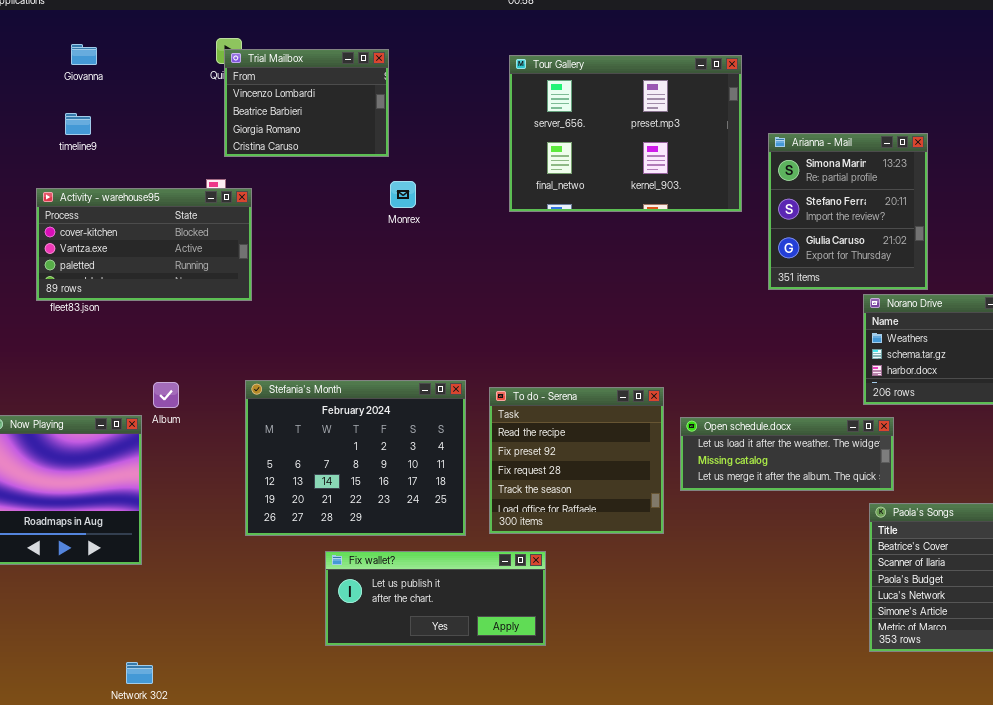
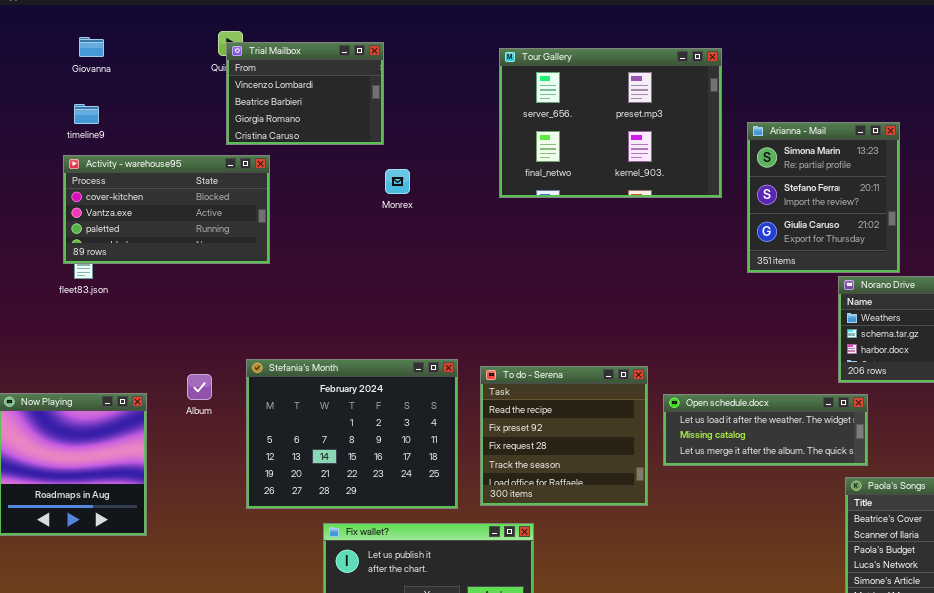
Activity - warehouse95: [36,188,252,301] -> [63,155,270,264], moved
Album: [153,382,179,408] -> [187,374,212,400], moved

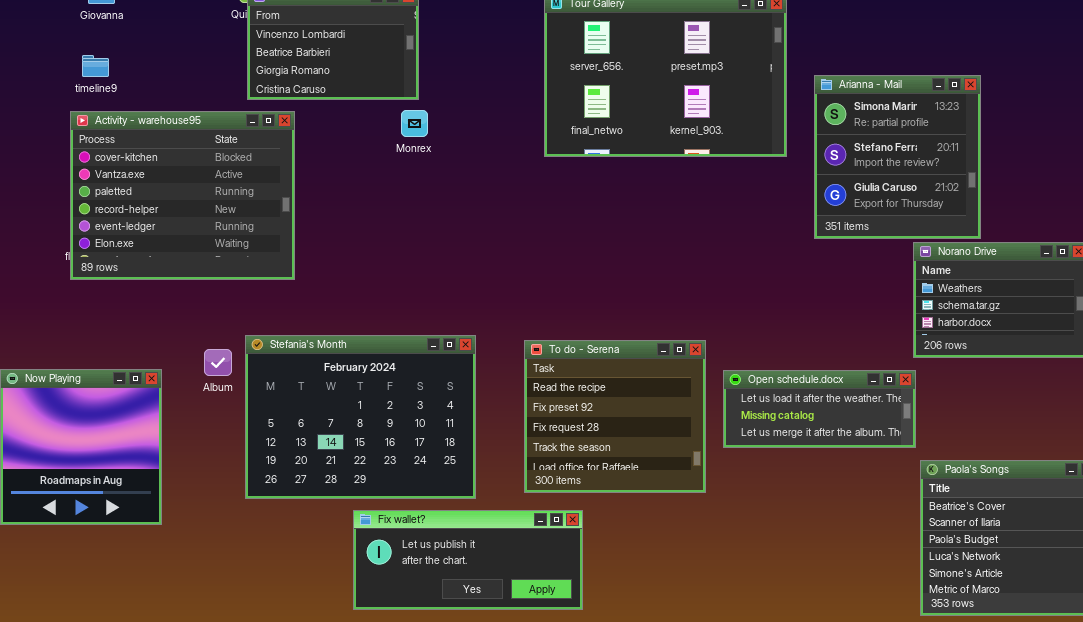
Activity - warehouse95: [63,155,270,264] -> [70,111,295,280], resized
Monrex: [385,169,410,194] -> [401,110,428,137], moved
Stefania's Month: [246,359,458,509] -> [245,335,476,499], moved
Open schedule.docx: [663,394,868,466] -> [723,370,916,448], resized

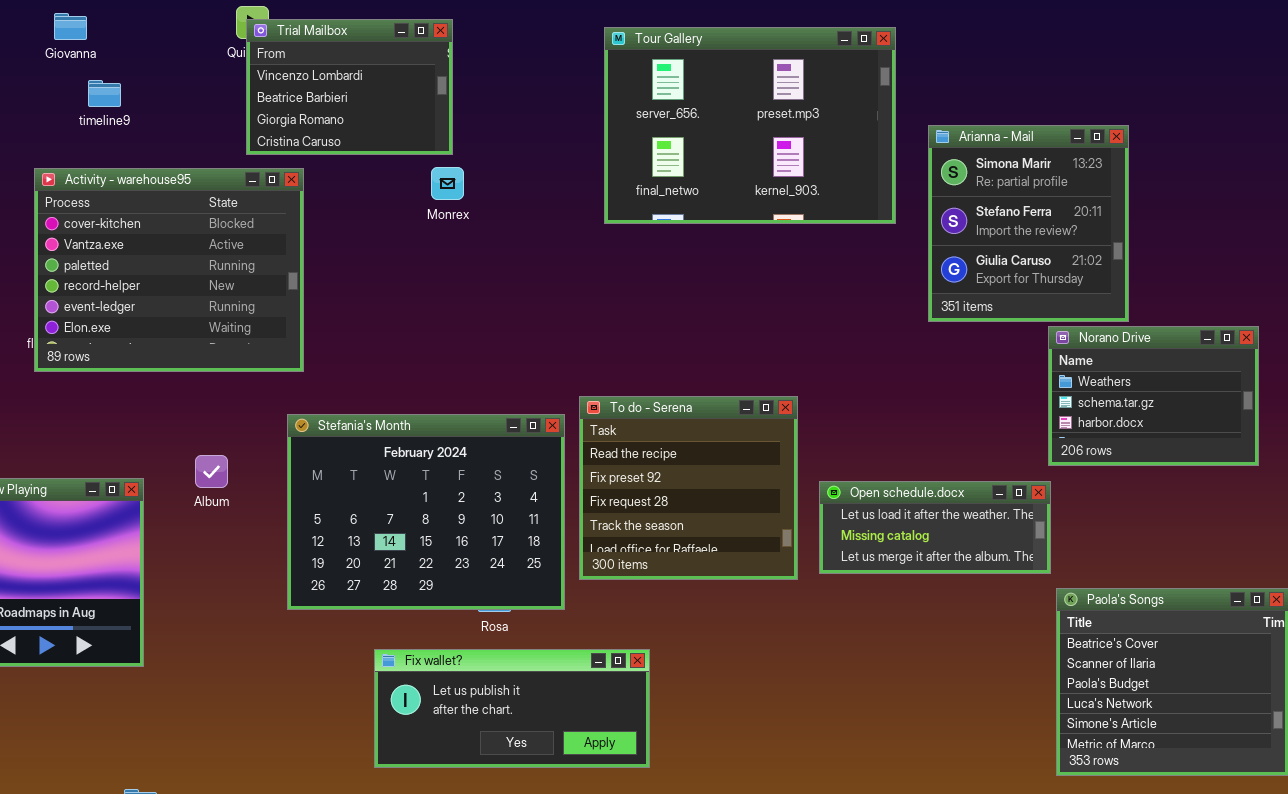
timeline9: [82,55,109,77] -> [88,80,121,107], moved
Stefania's Month: [245,335,476,499] -> [287,414,565,610], moved
To do - Serena: [524,340,706,493] -> [579,396,798,580], moved

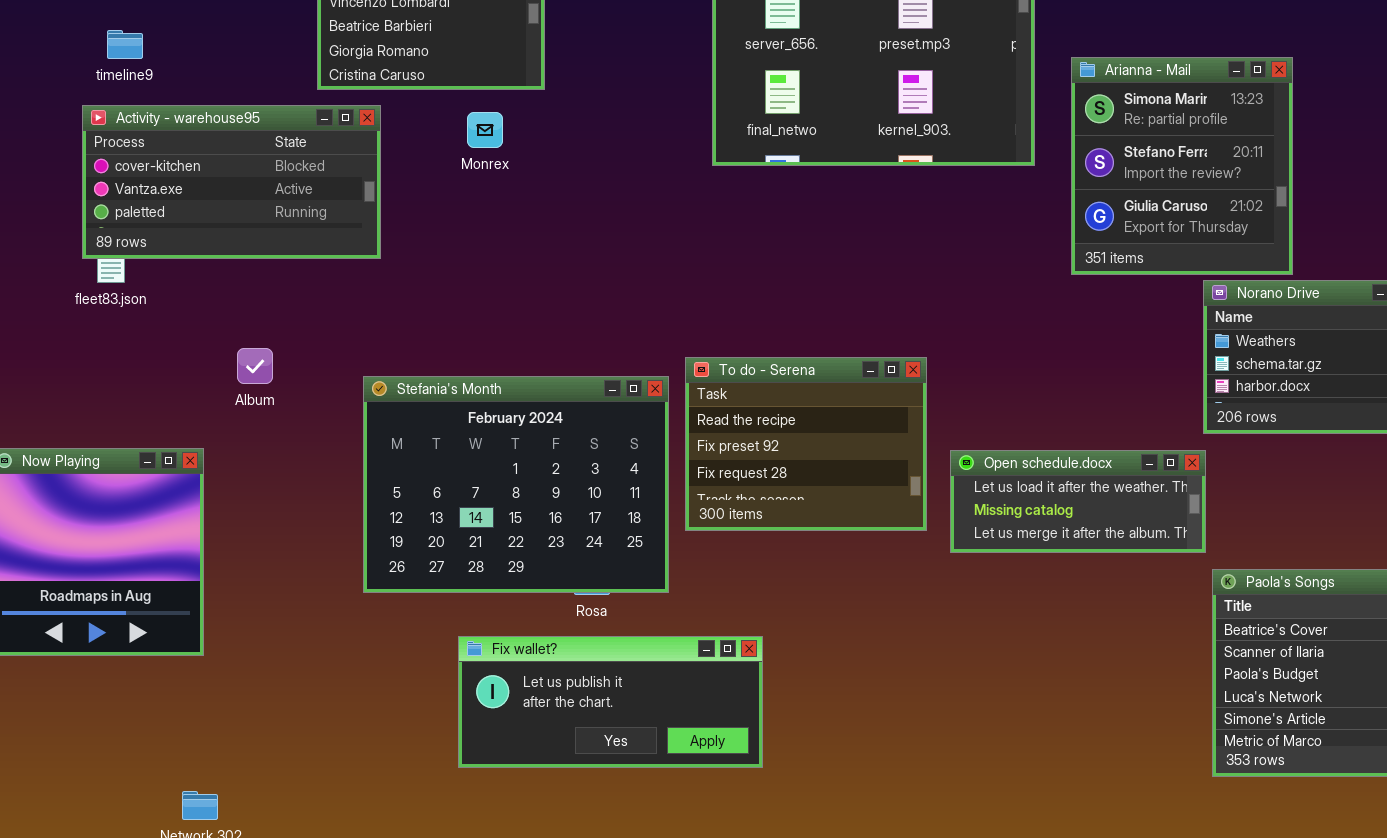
timeline9: [88,80,121,107] -> [107,30,143,59], moved
Monrex: [431,167,464,200] -> [467,112,503,148], moved
Activity - warehouse95: [34,168,304,372] -> [82,105,381,259], resized
To do - Serena: [579,396,798,580] -> [685,357,927,531], resized
Album: [195,455,228,488] -> [237,348,273,384], moved

